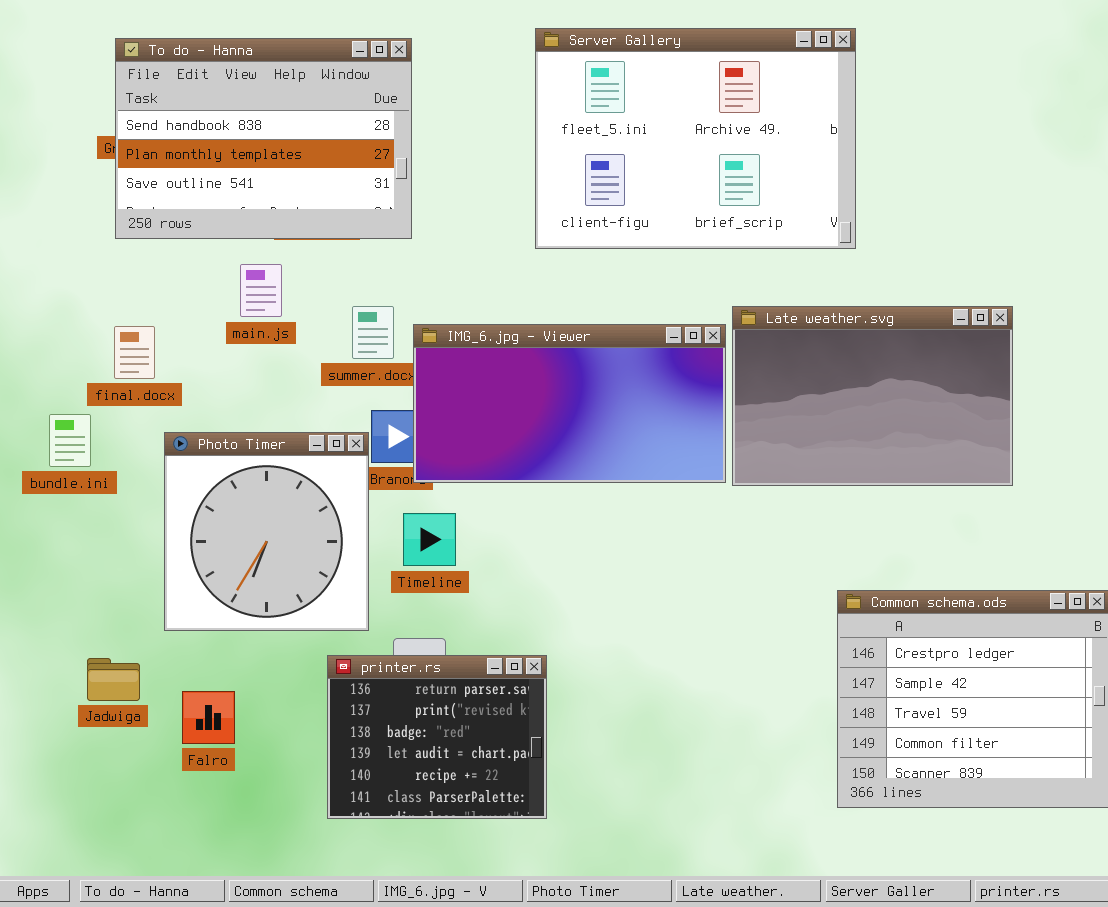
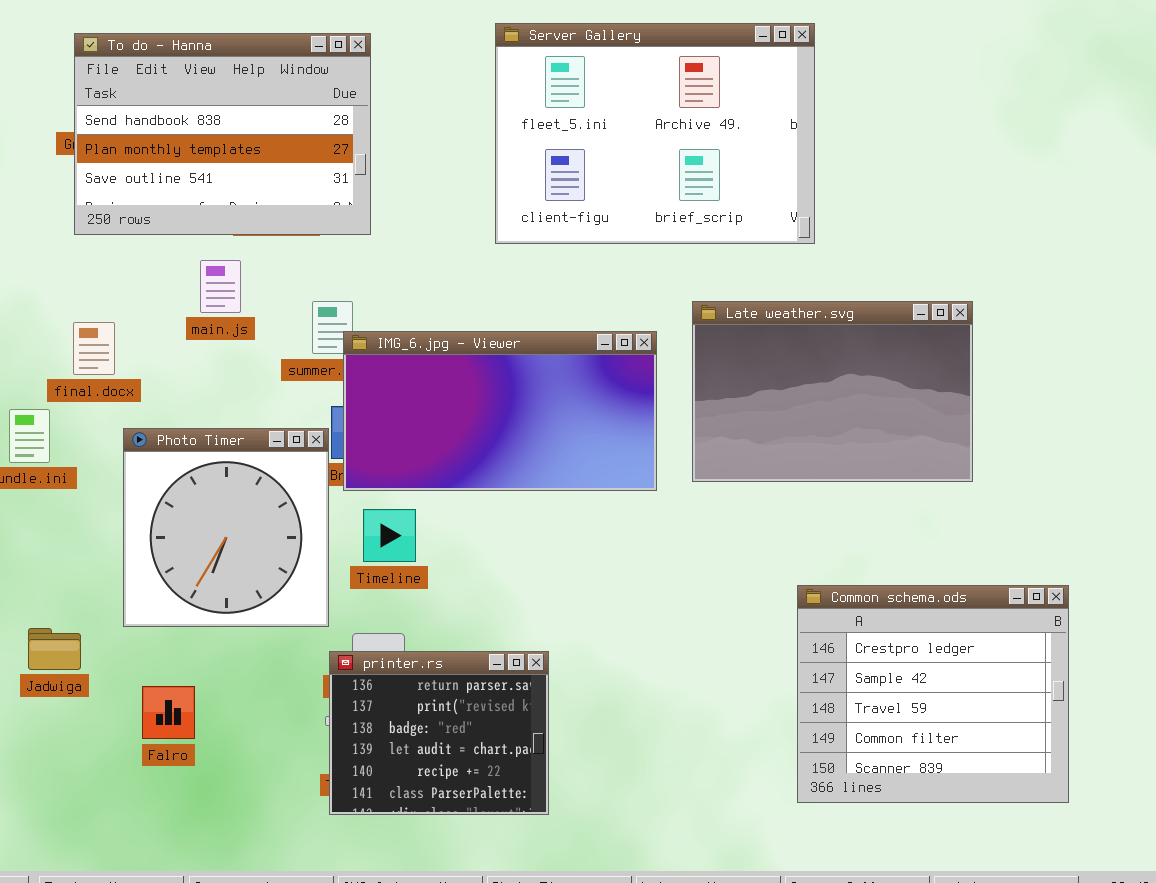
IMG_6.jpg - Viewer: [413,324,726,483] -> [343,331,657,491], moved
printer.rs: [327,655,547,819] -> [329,651,549,815], moved
Jadwiga: [87,658,140,701] -> [28,628,81,670], moved

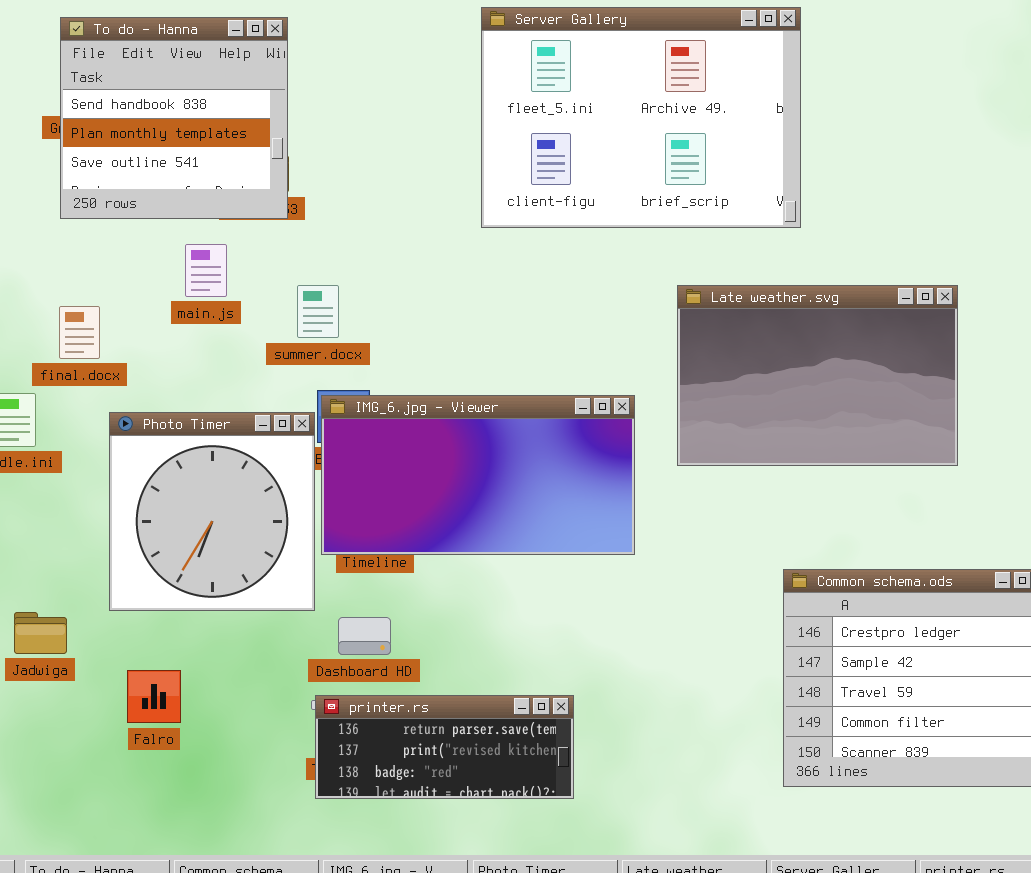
To do - Hanna: [74,33,371,235] -> [60,17,288,219], resized
IMG_6.jpg - Viewer: [343,331,657,491] -> [321,395,635,555], moved
printer.rs: [329,651,549,815] -> [315,695,574,799], resized

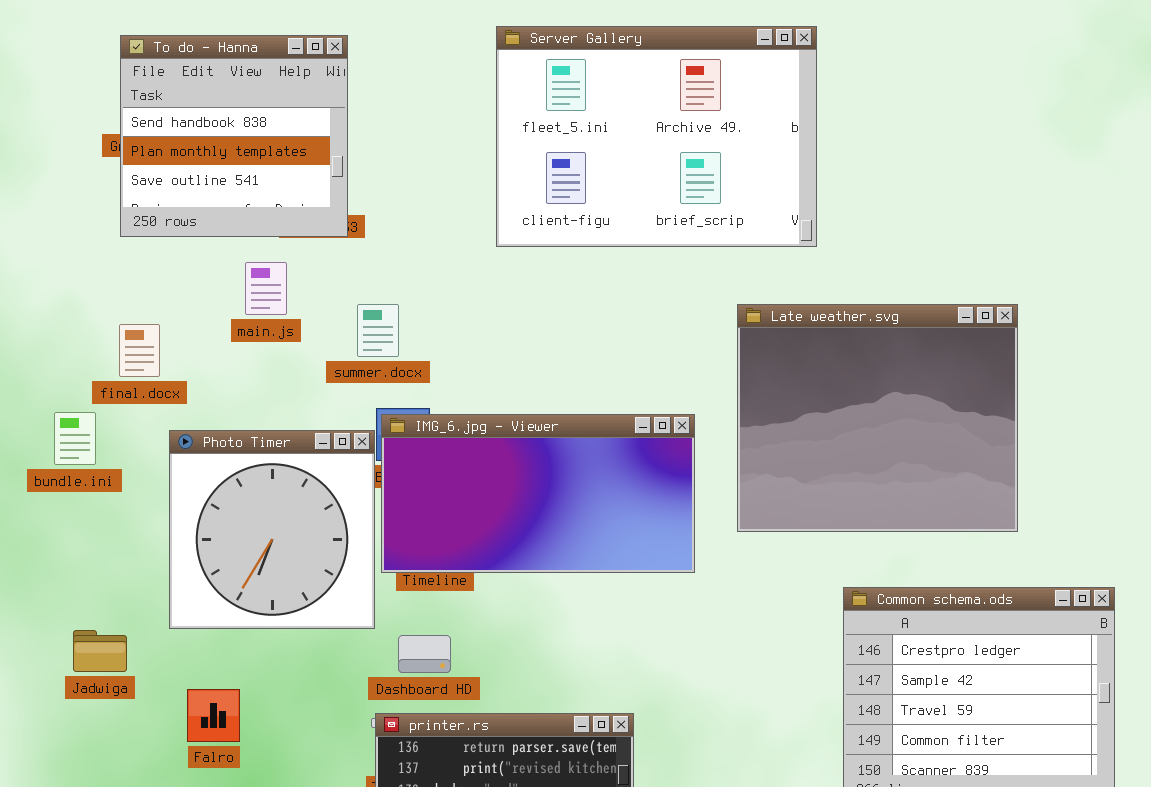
Server Gallery: [481,7,801,228] -> [496,26,817,247], moved
Late weather.svg: [677,285,958,466] -> [737,304,1018,532], resized

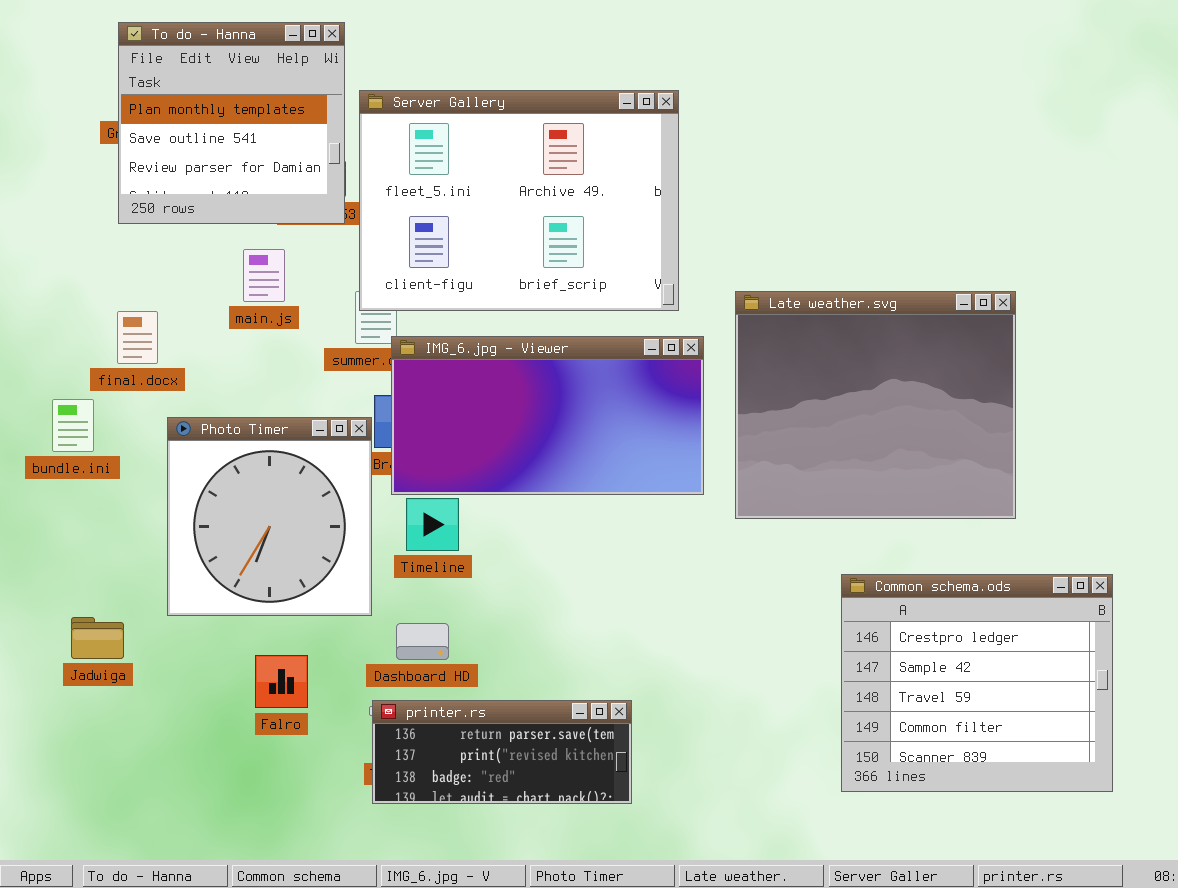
Server Gallery: [496,26,817,247] -> [359,90,679,311], moved
To do - Hanna: [120,35,348,237] -> [118,22,345,224], scrolled down 1 row
IMG_6.jpg - Viewer: [381,414,695,573] -> [391,336,704,495], moved
Falro: [187,689,240,742] -> [255,655,308,708], moved

